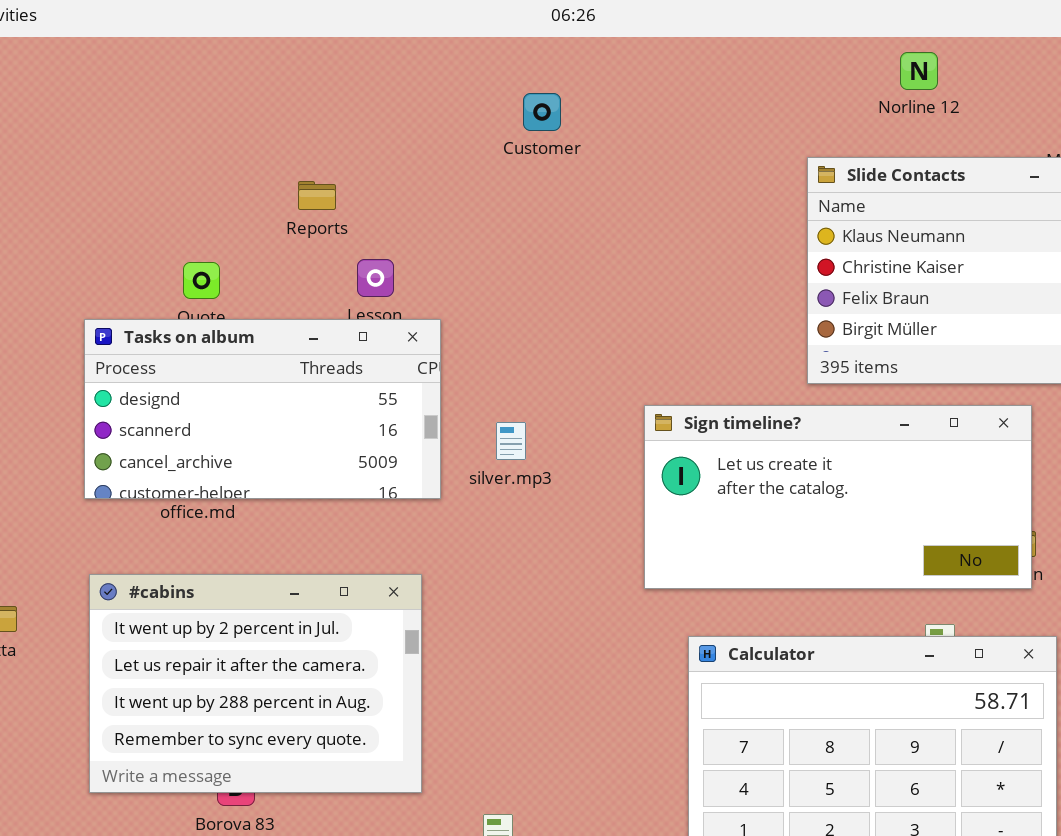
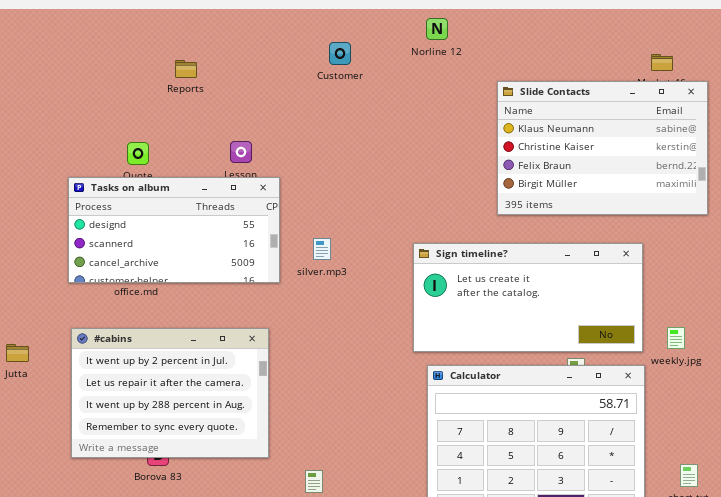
Norline 12: [900,52,938,90] -> [426,18,448,40], moved
Reports: [298,181,336,210] -> [175,60,197,78], moved
Sign timeline?: [644,405,1032,589] -> [413,243,643,352], moved

